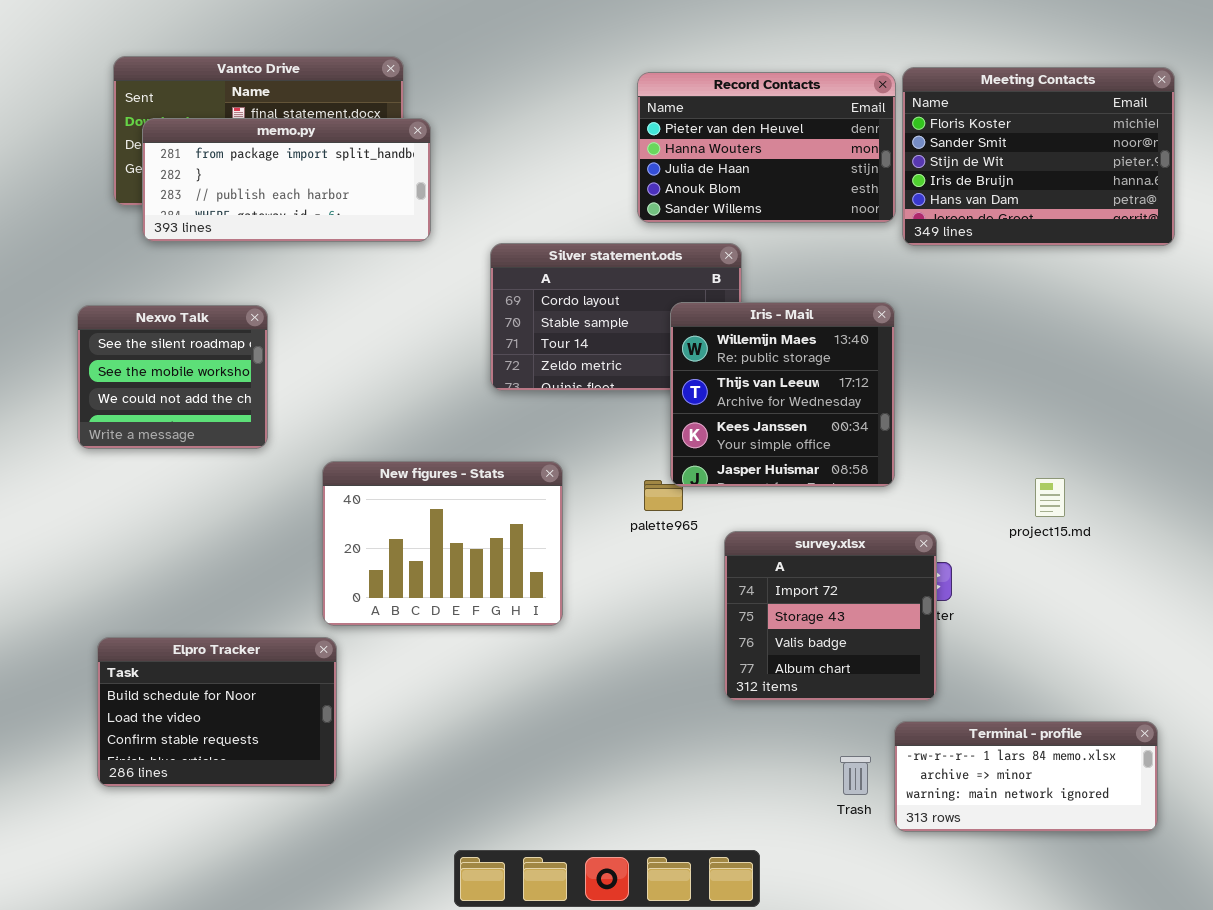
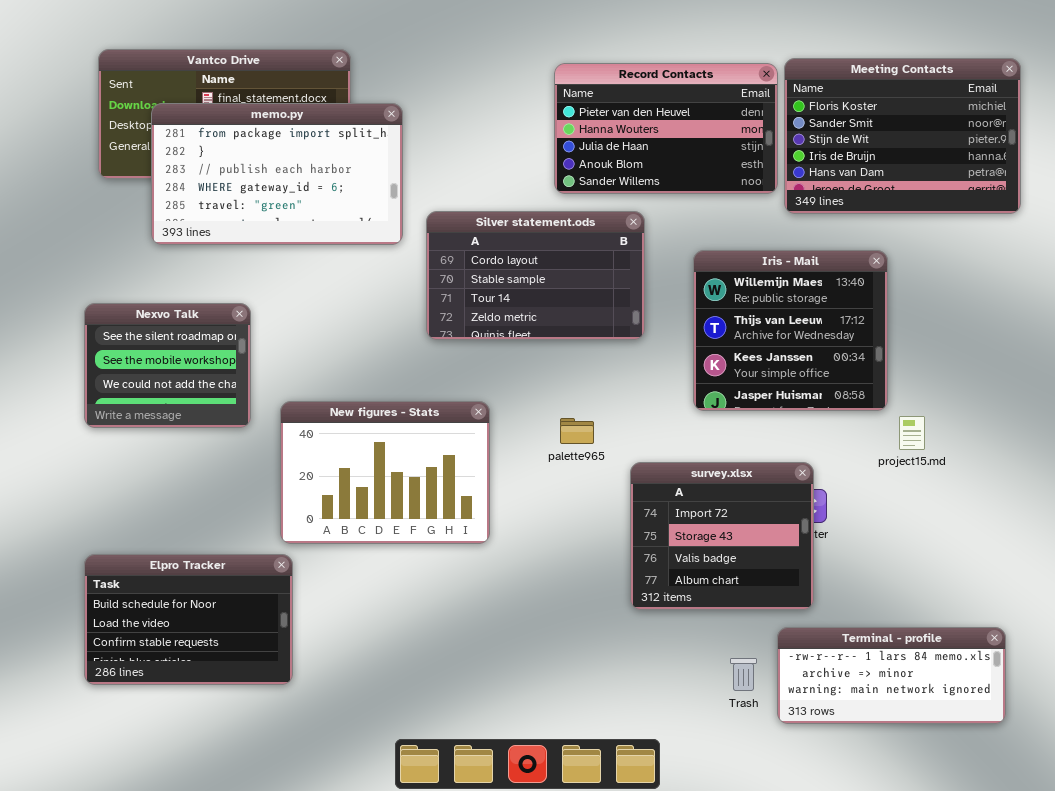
memo.py: [142,118,431,242] -> [151,103,403,245], moved, resized
Iris - Mail: [670,302,895,487] -> [693,250,888,411], moved
Nexvo Talk: [77,305,268,449] -> [84,303,251,428], moved

